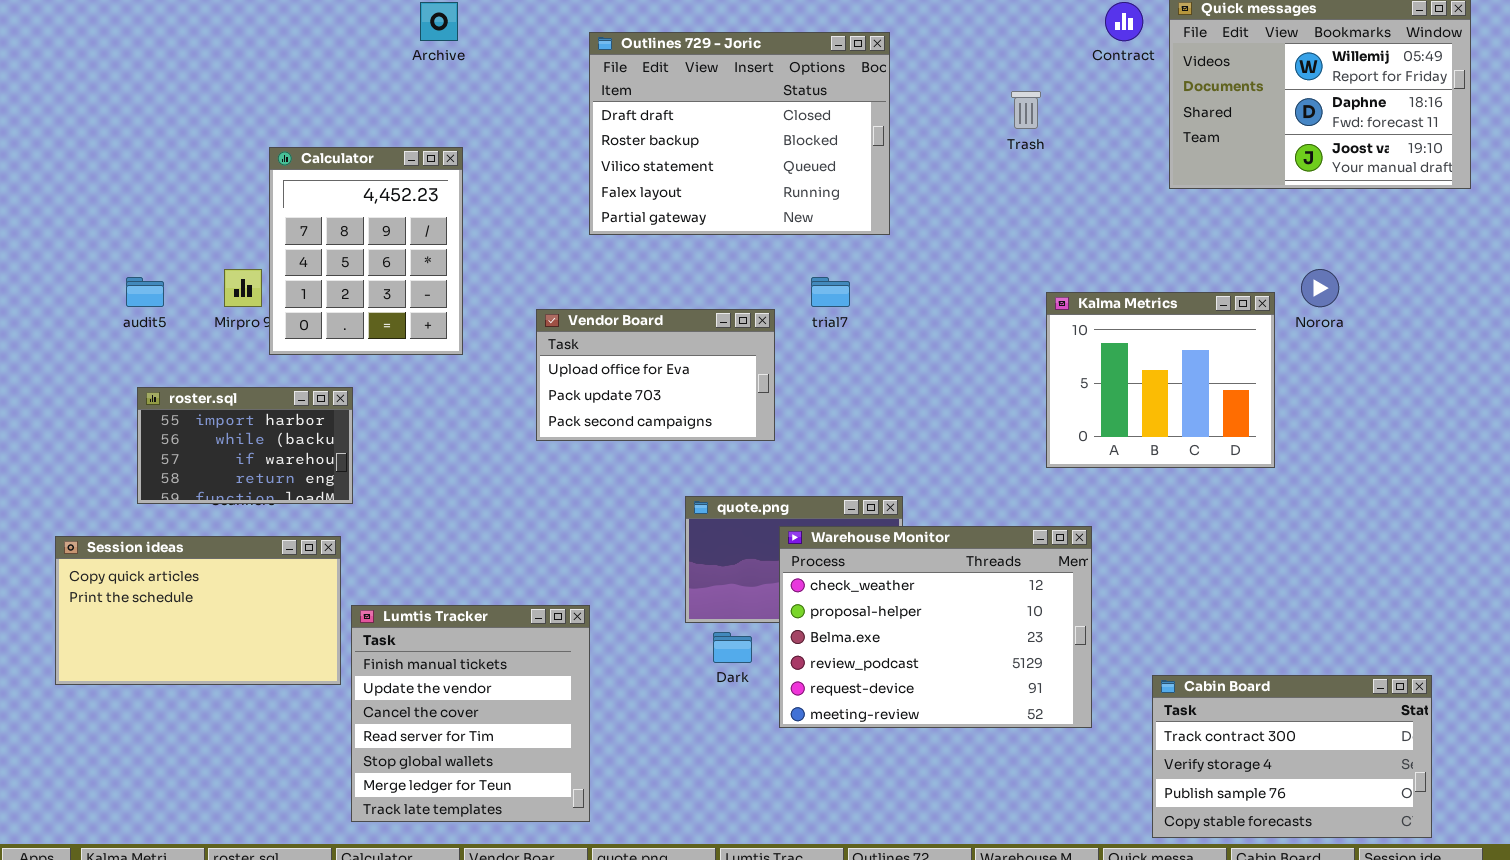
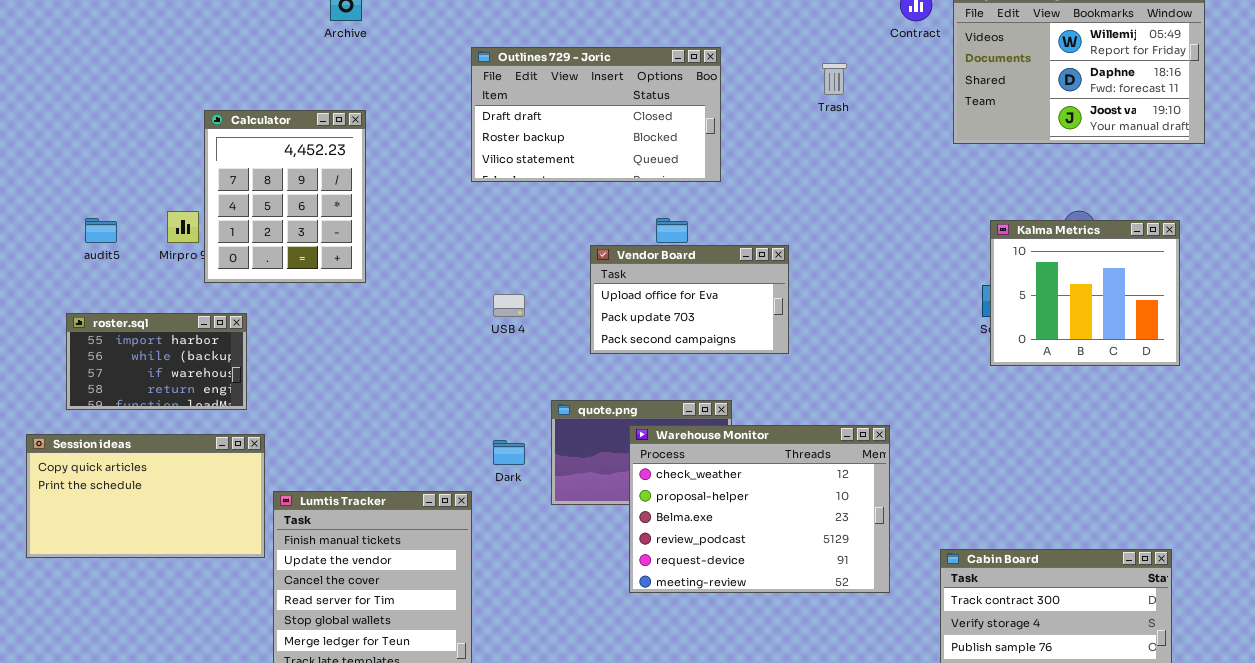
Outlines 729 - Joric: [589,32,890,235] -> [471,47,721,182], resized
Kalma Metrics: [1046,292,1275,468] -> [990,220,1180,366], moved
Vendor Board: [536,309,775,441] -> [590,245,789,354], moved
roster.sql: [137,387,353,504] -> [66,313,247,410], moved
Dark: [713,632,752,663] -> [493,440,525,465], moved

